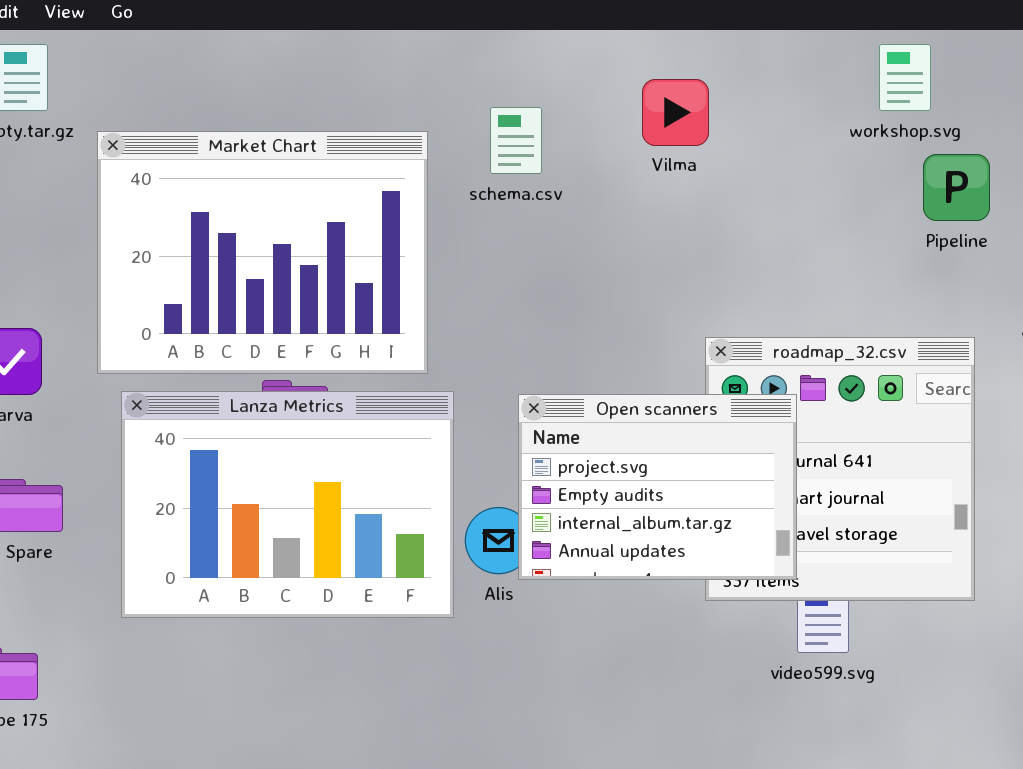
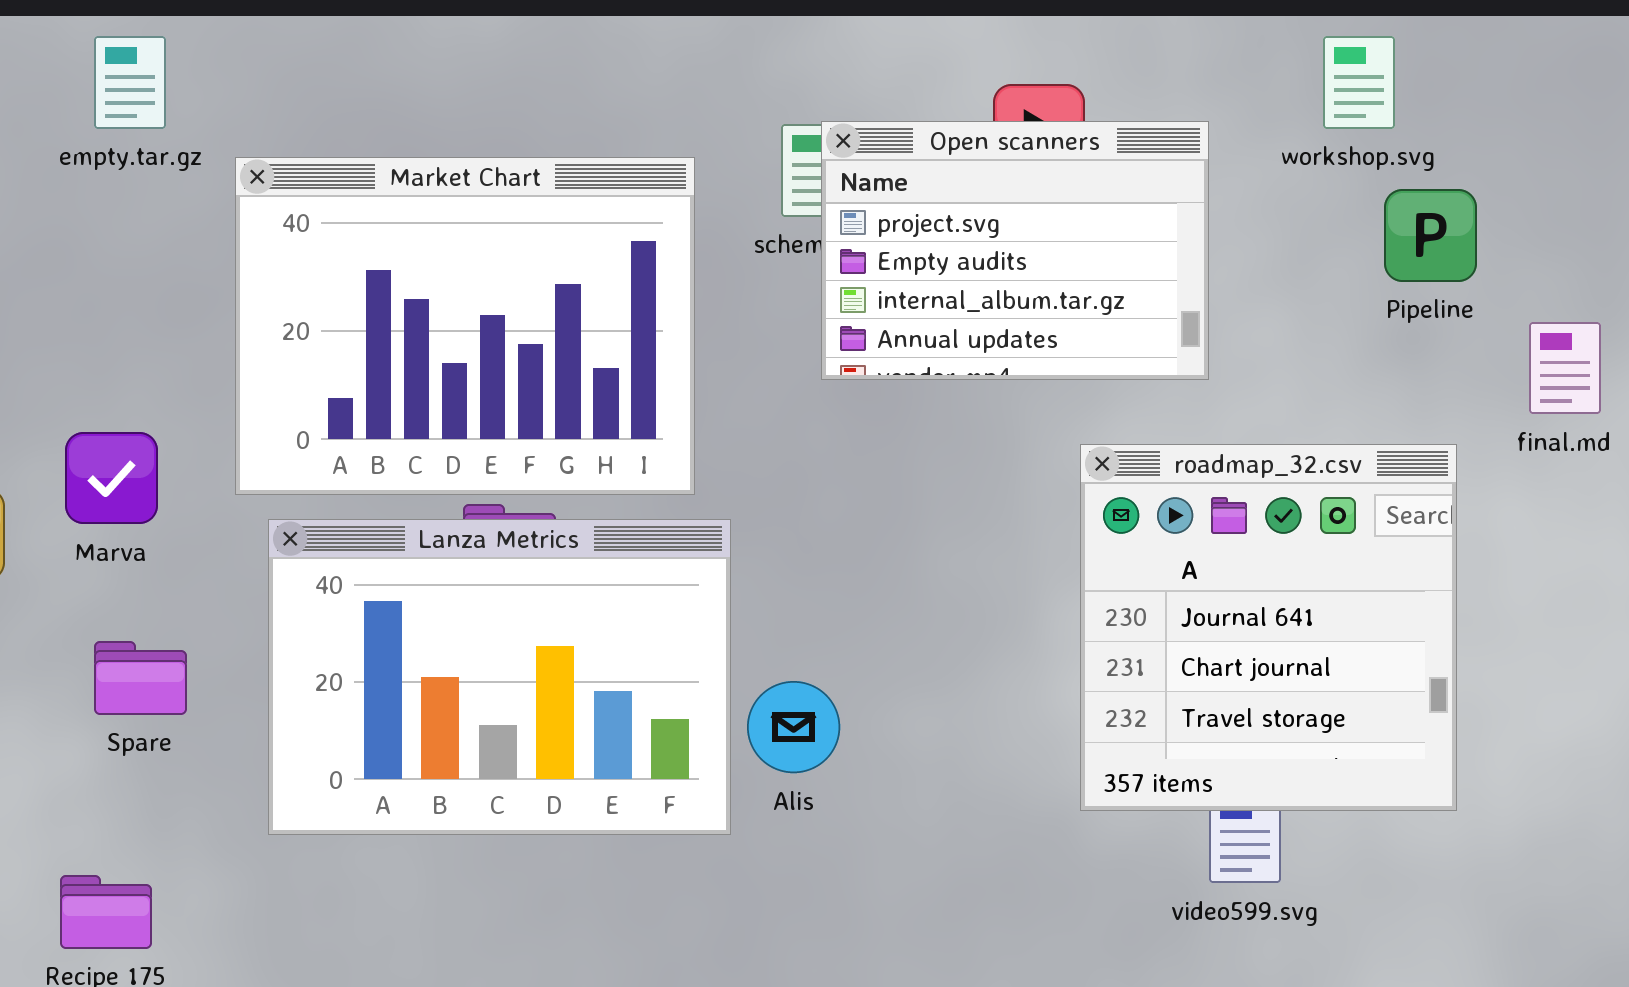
Open scanners: [518,394,797,580] -> [821,121,1209,380], moved

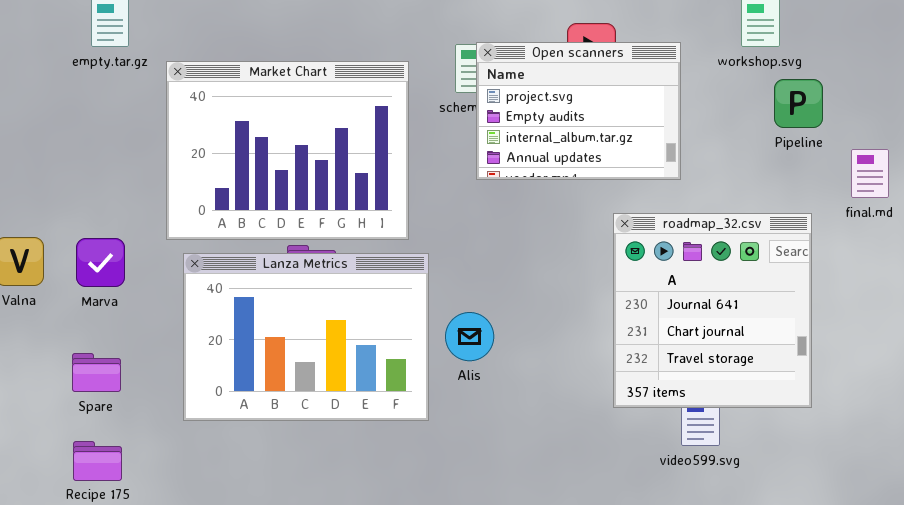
Marva: [65,432,158,524] -> [76,238,125,287], moved
Spare: [94,641,187,715] -> [72,353,121,392], moved
Alis: [747,681,840,773] -> [445,312,494,361], moved

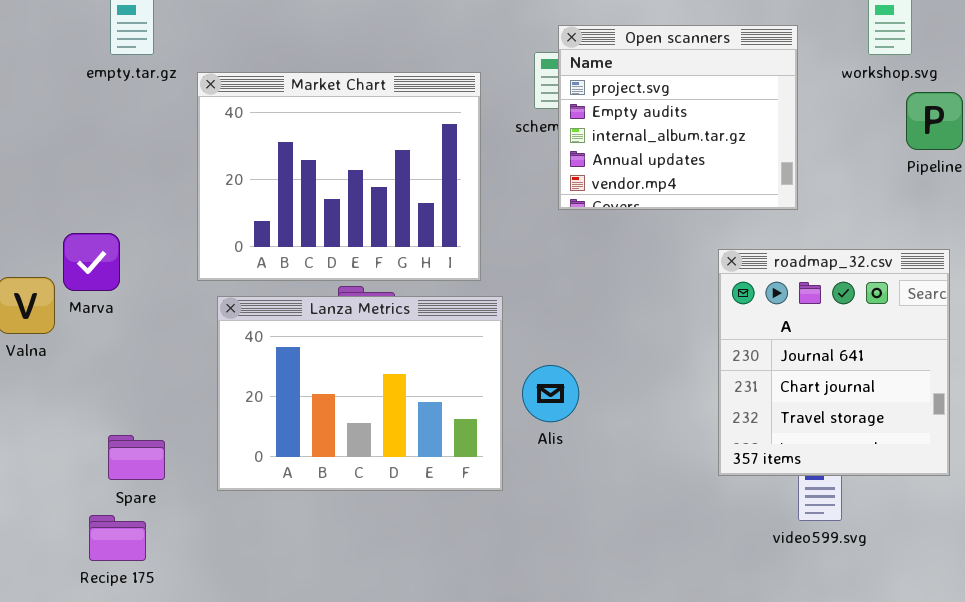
Open scanners: [476,42,681,180] -> [558,25,798,210], resized
Marva: [76,238,125,287] -> [63,233,120,291], moved
Spare: [72,353,121,392] -> [108,435,165,480], moved

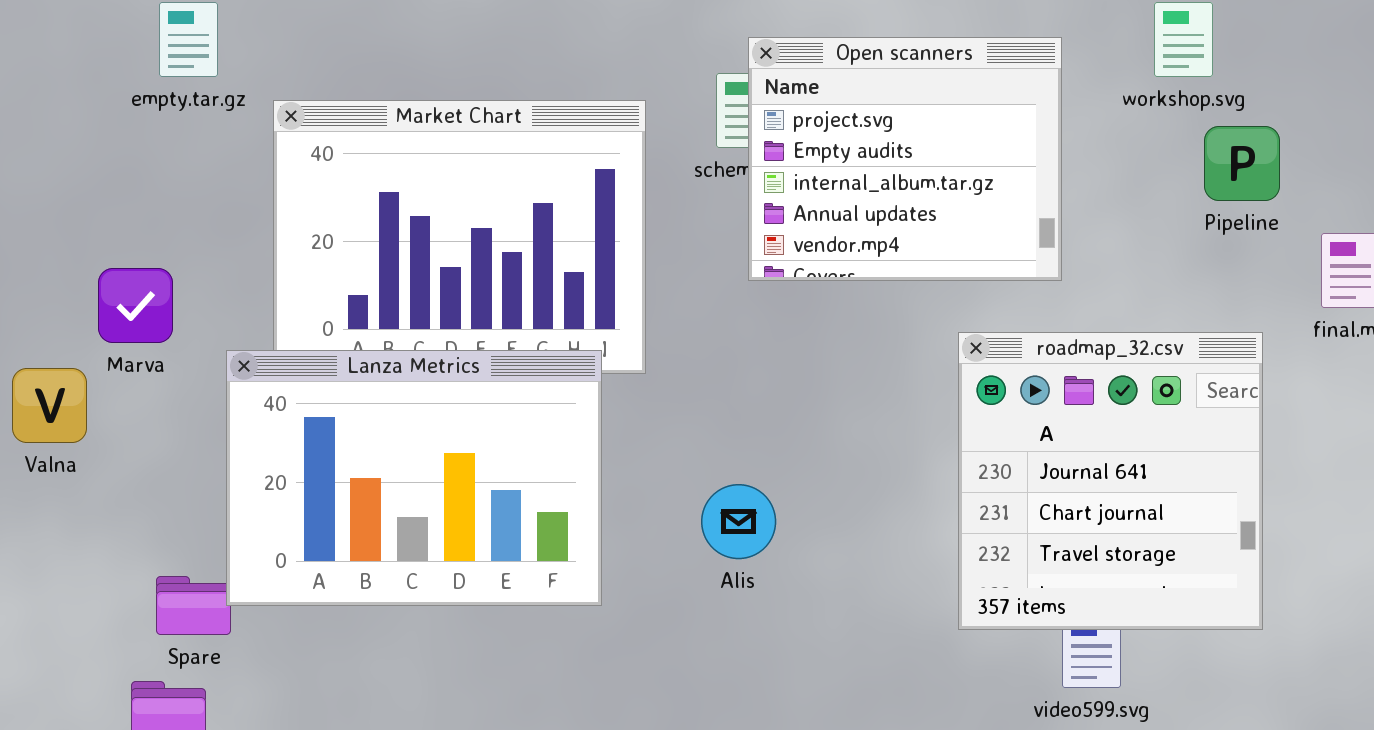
Marva: [63,233,120,291] -> [98,268,173,343], moved
Lanza Metrics: [217,296,503,491] -> [226,350,602,606], moved

